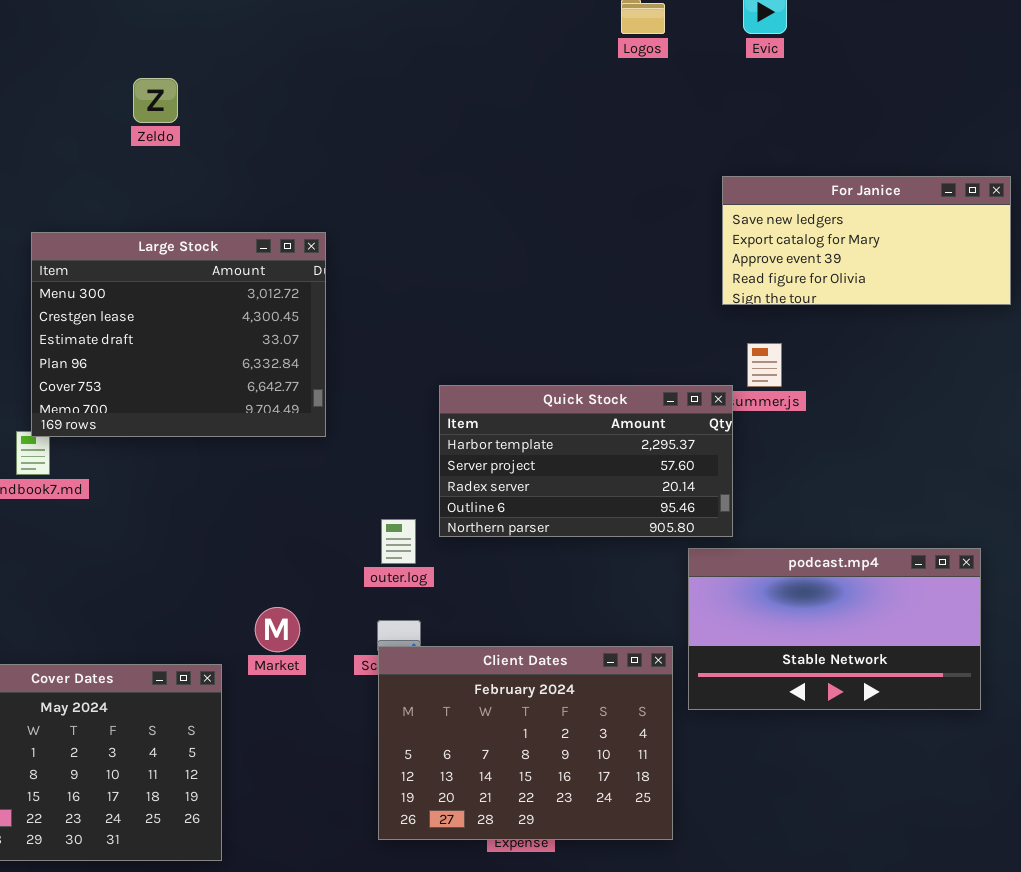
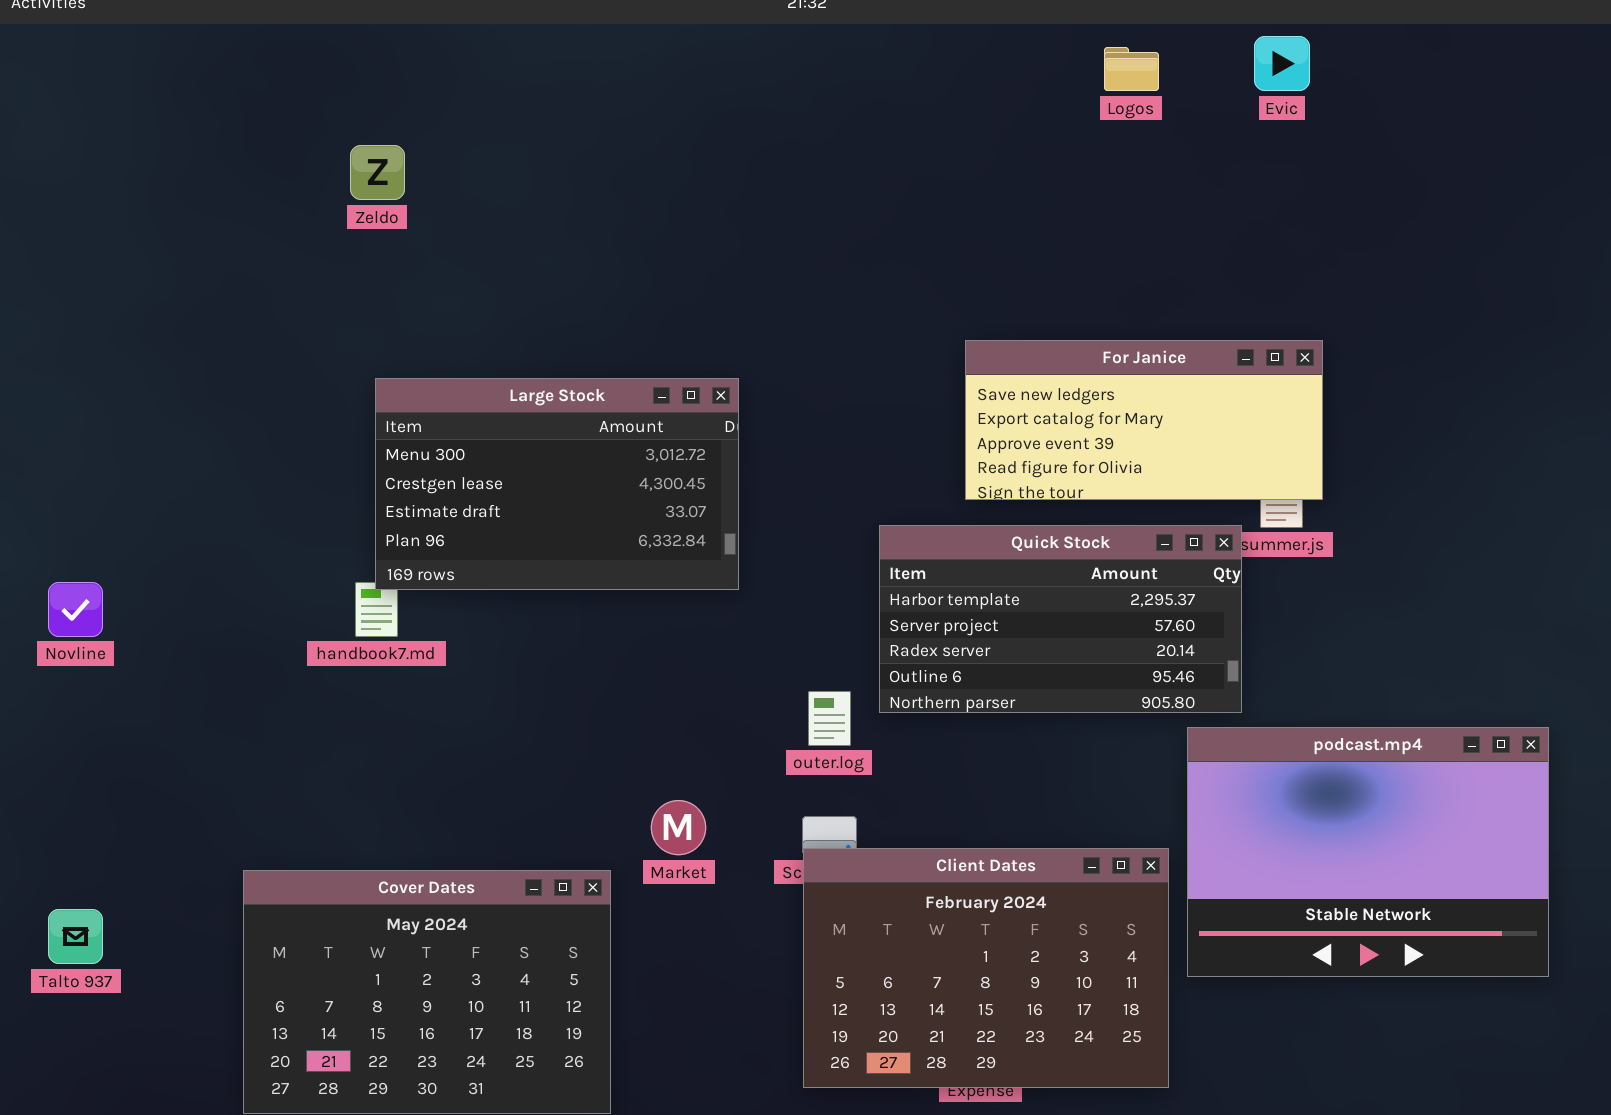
Zeldo: [133,78,178,123] -> [350,145,405,200], moved
For Janice: [722,176,1011,305] -> [965,340,1323,500], moved
Large Stock: [31,232,326,437] -> [375,378,739,590], resized
podcast.mp4: [688,548,981,710] -> [1187,727,1549,977], resized

